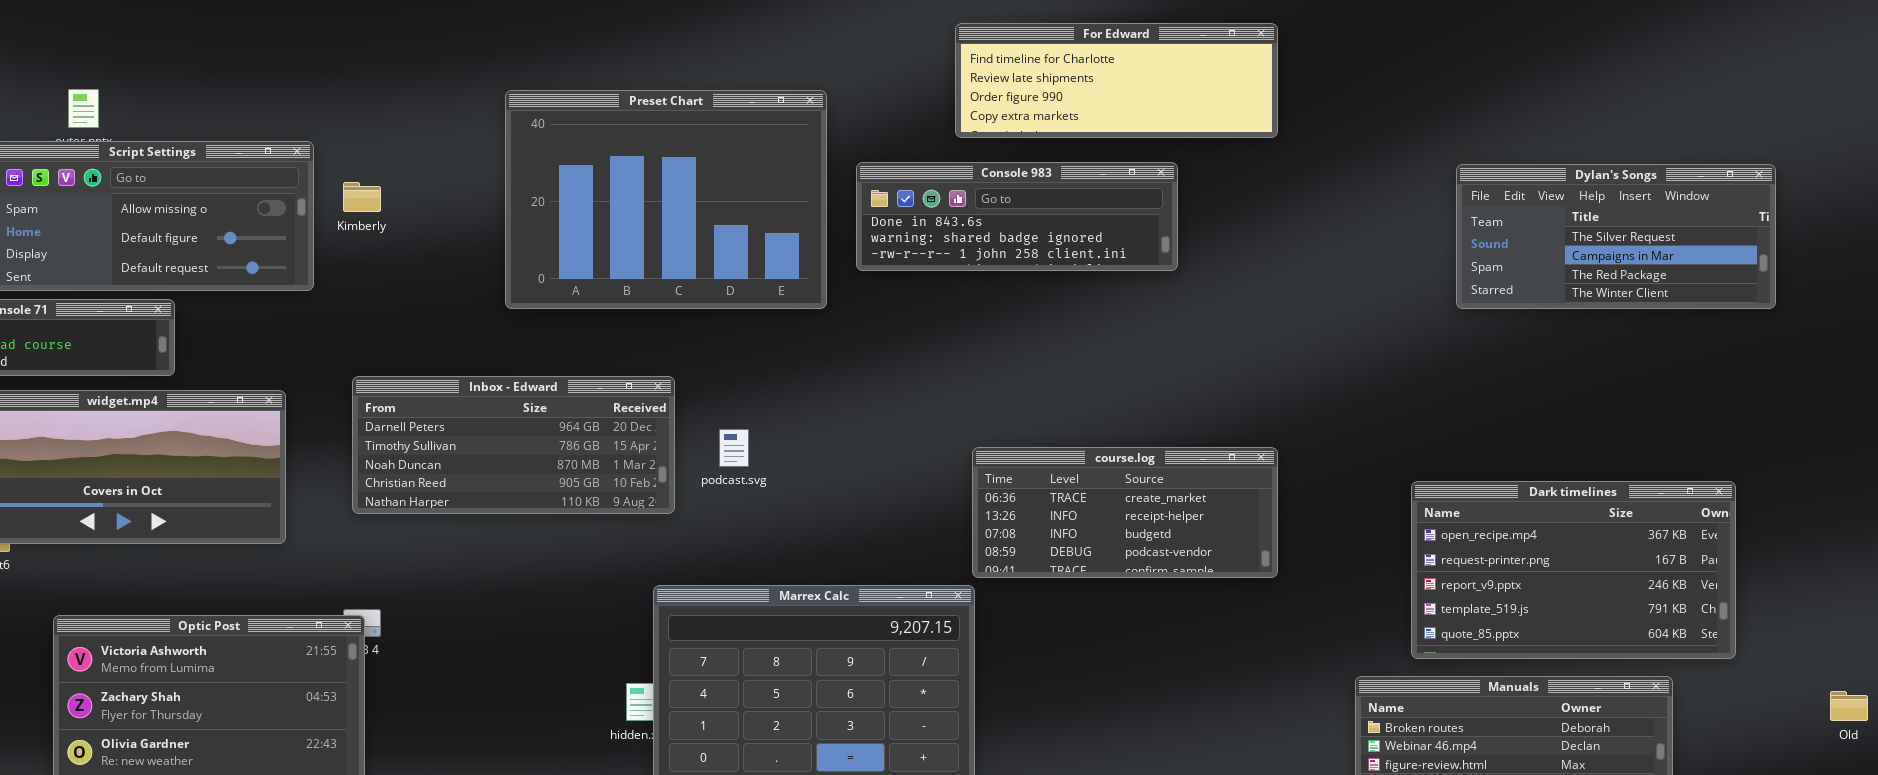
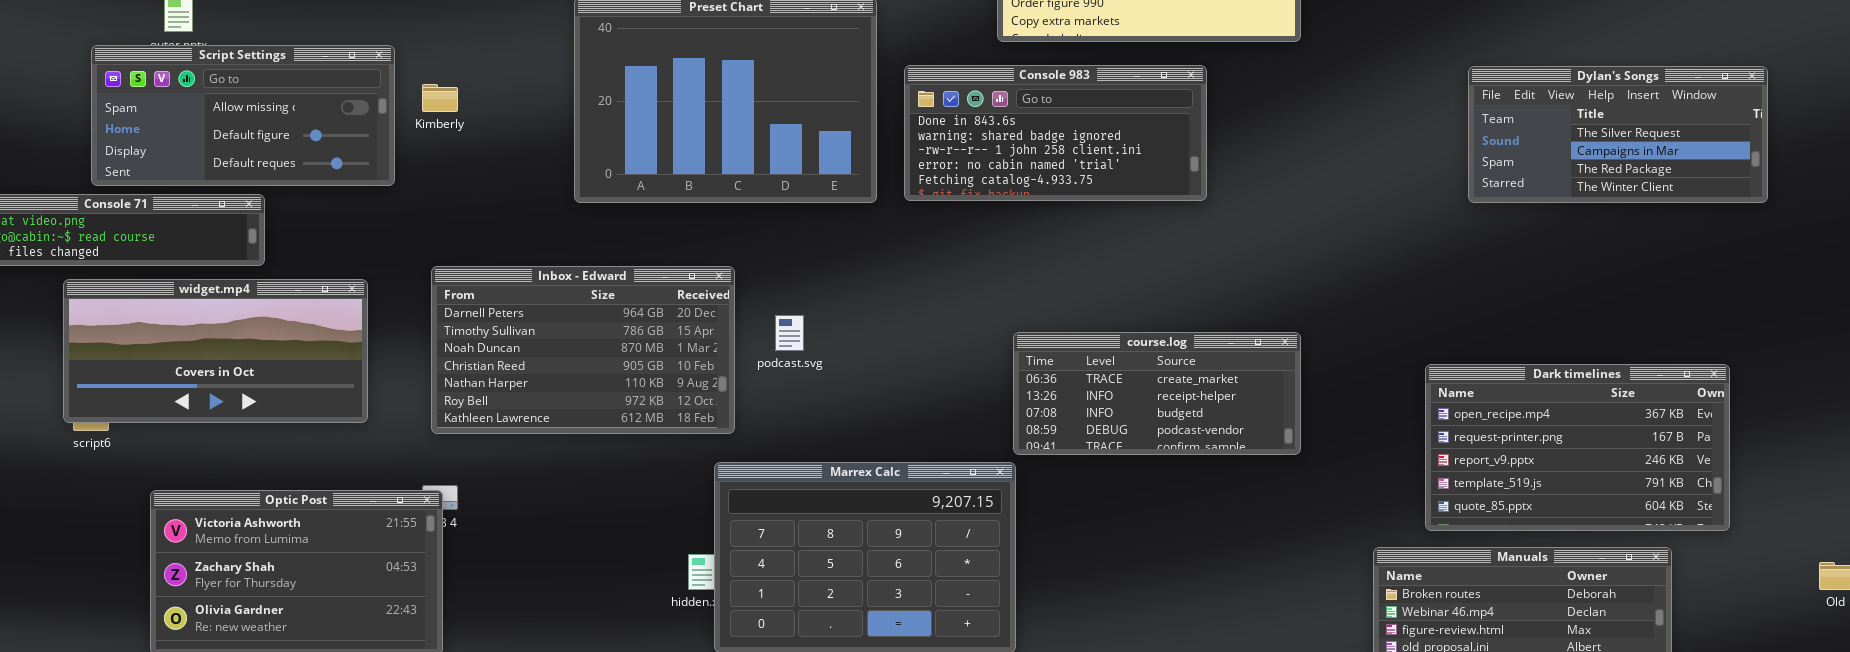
Console 983: [856,162,1178,271] -> [904,65,1207,201], resized
Inbox - Edward: [352,376,675,514] -> [431,266,735,434], resized

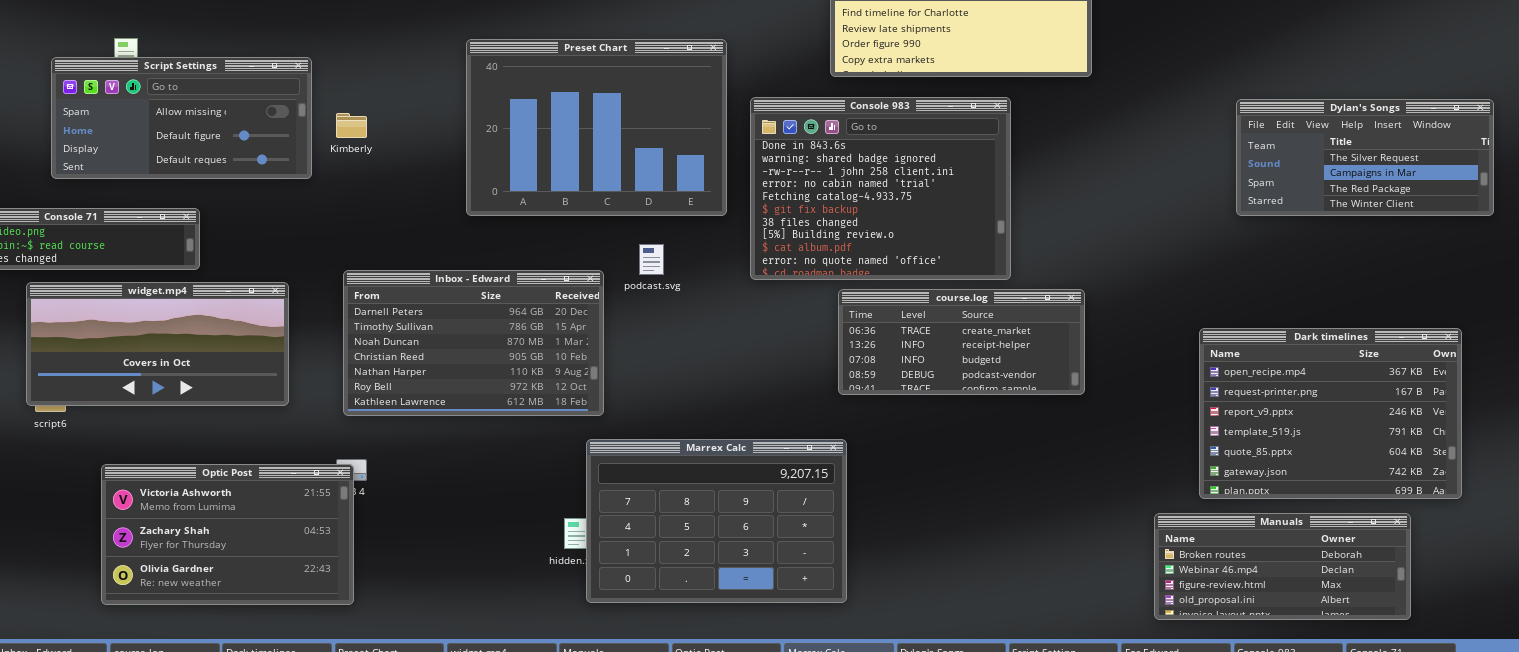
Script Settings: [91,45,395,186] -> [51,57,312,179], moved
Console 983: [904,65,1207,201] -> [750,97,1011,280], resized
podcast.svg: [775,315,804,351] -> [639,244,664,275], moved
course.log: [1013,332,1301,455] -> [838,289,1085,395], moved
Dark timelines: [1425,364,1730,531] -> [1199,328,1462,499], resized

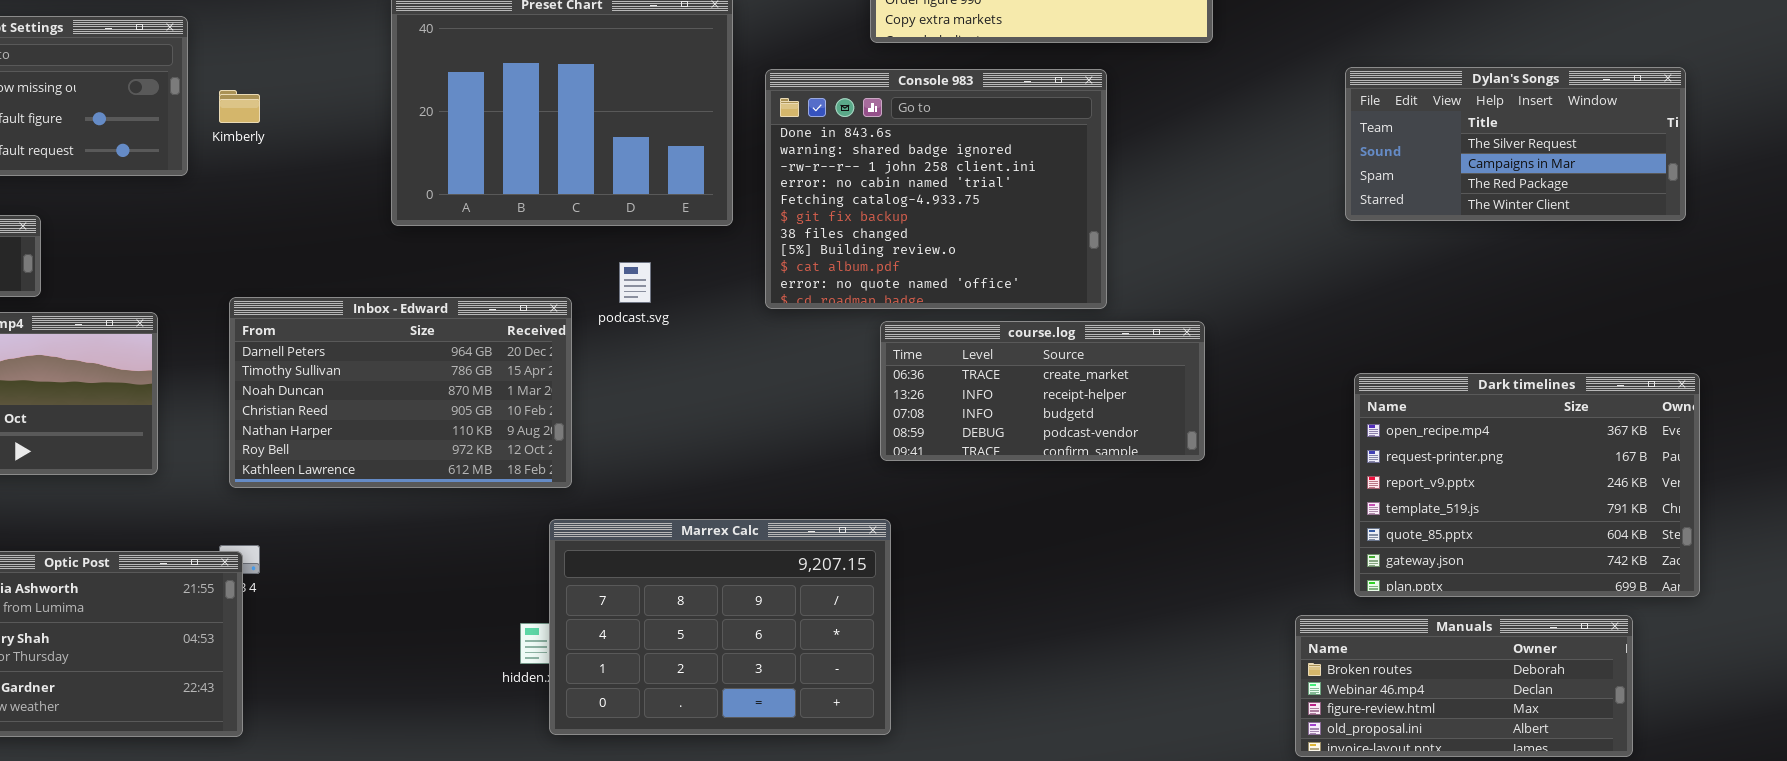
Dylan's Songs: [1236,99,1494,216] -> [1345,67,1686,221], moved

